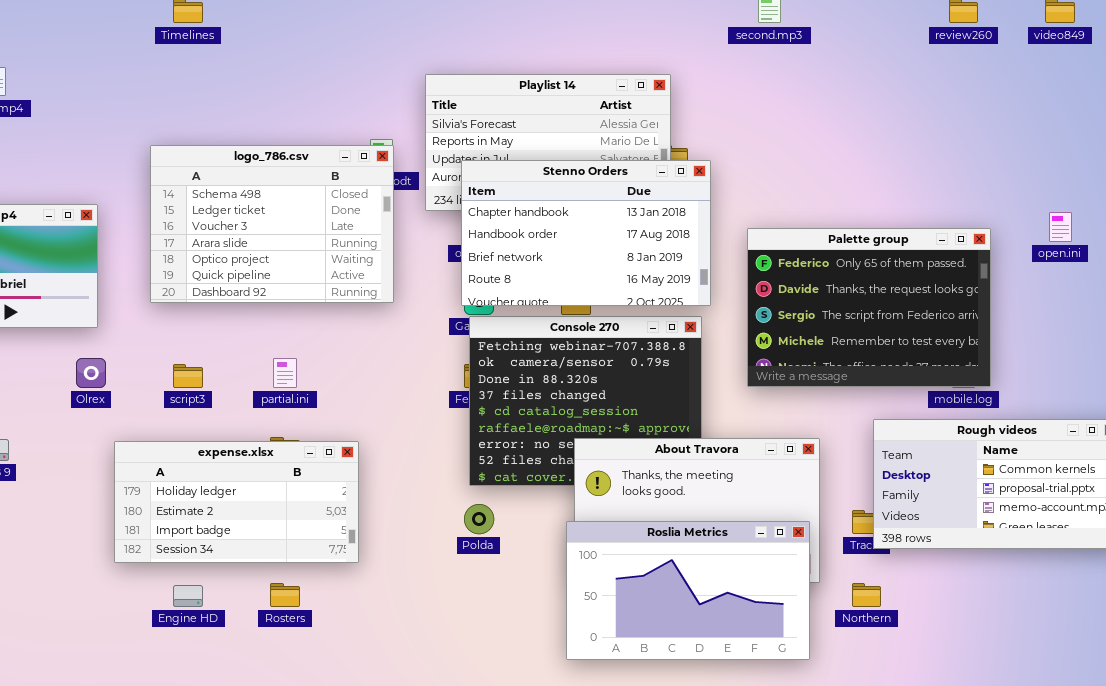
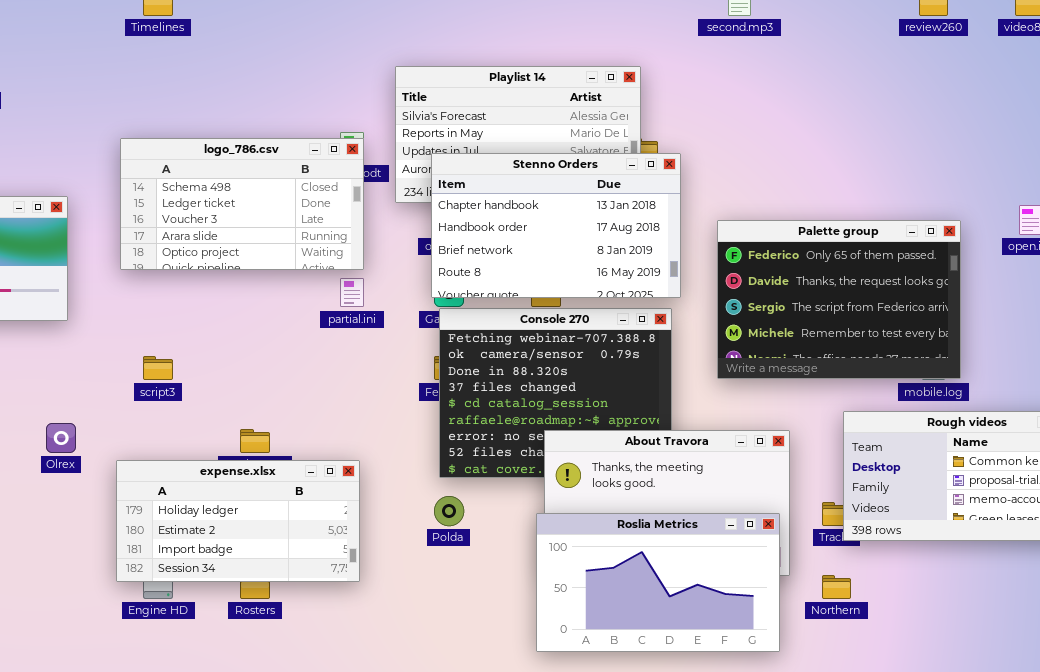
logo_786.csv: [150,145,394,303] -> [120,138,364,270], resized
Olrex: [76,358,106,388] -> [46,423,76,453], moved
partial.ini: [273,358,297,388] -> [340,278,364,307], moved
expense.xlsx: [114,441,359,563] -> [116,460,360,582], moved

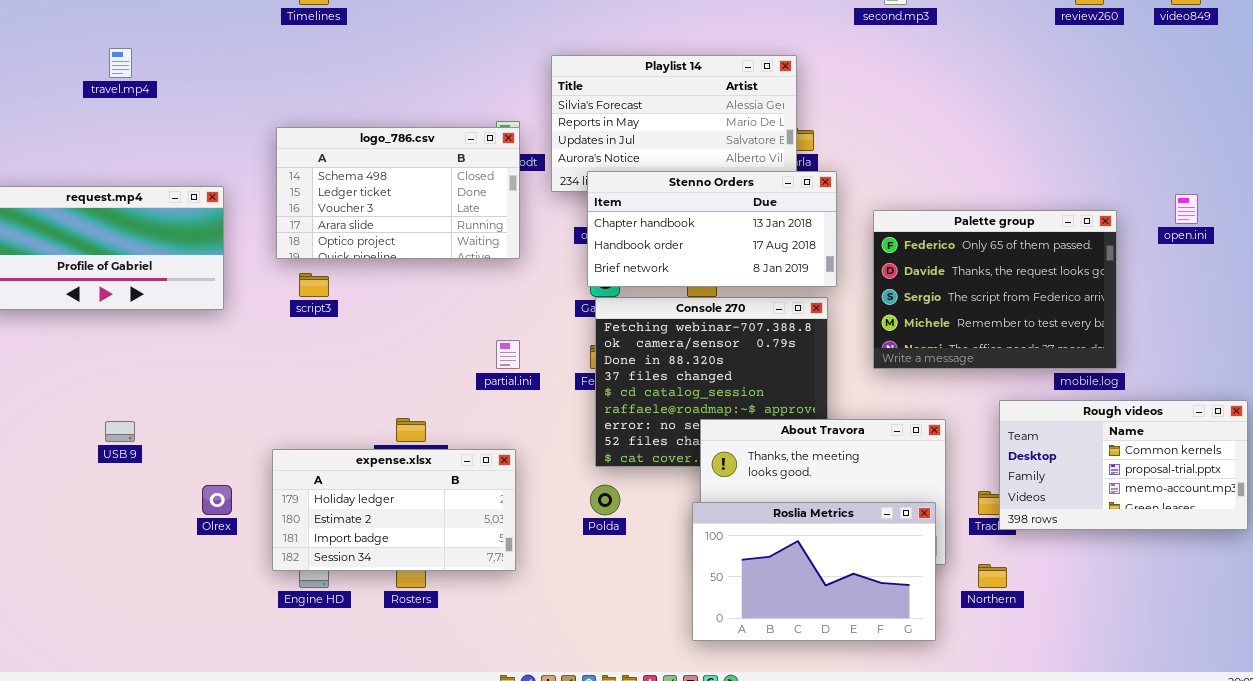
Stenno Orders: [431,153,681,298] -> [587,171,837,287], resized
partial.ini: [340,278,364,307] -> [496,340,520,369], moved
script3: [143,356,173,380] -> [299,273,329,297], moved
Olrex: [46,423,76,453] -> [202,485,232,515], moved

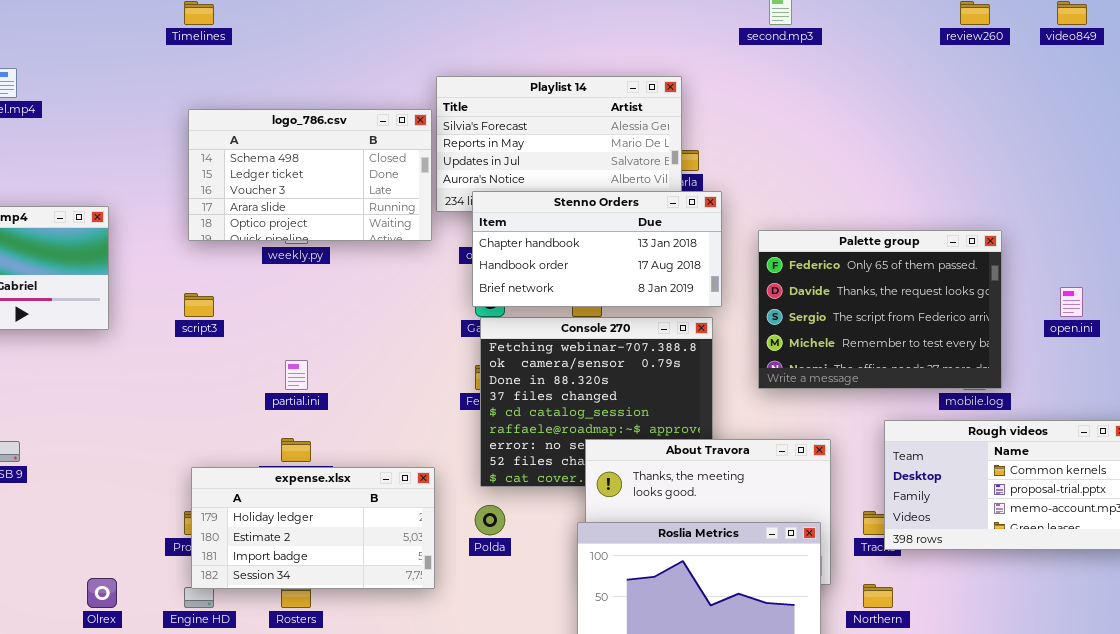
logo_786.csv: [276,127,520,259] -> [188,109,432,241], moved
open.ini: [1175,194,1198,224] -> [1060,287,1083,317], moved
partial.ini: [496,340,520,369] -> [285,360,308,390], moved
expense.xlsx: [272,449,516,571] -> [191,467,435,589], moved
Olrex: [202,485,232,515] -> [87,578,117,608], moved

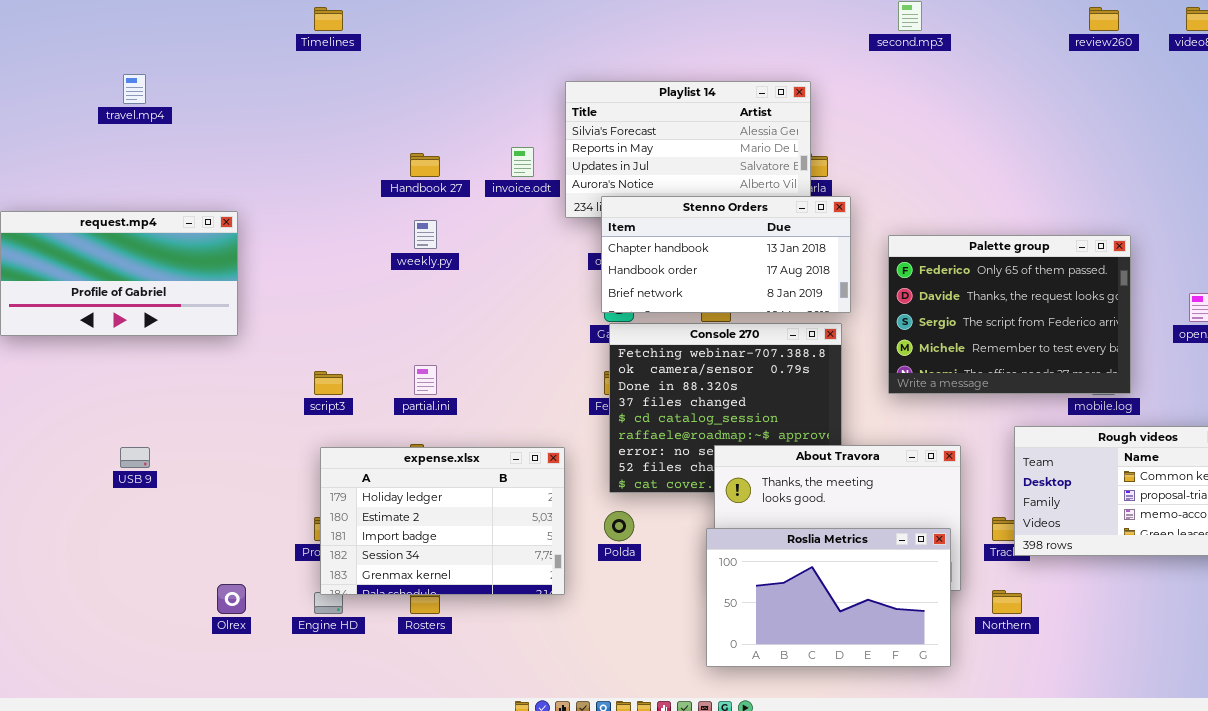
logo_786.csv: [188,109,432,241] -> none, closed
script3: [184,293,214,317] -> [314,371,343,395], moved
expense.xlsx: [191,467,435,589] -> [320,447,565,595], resized

